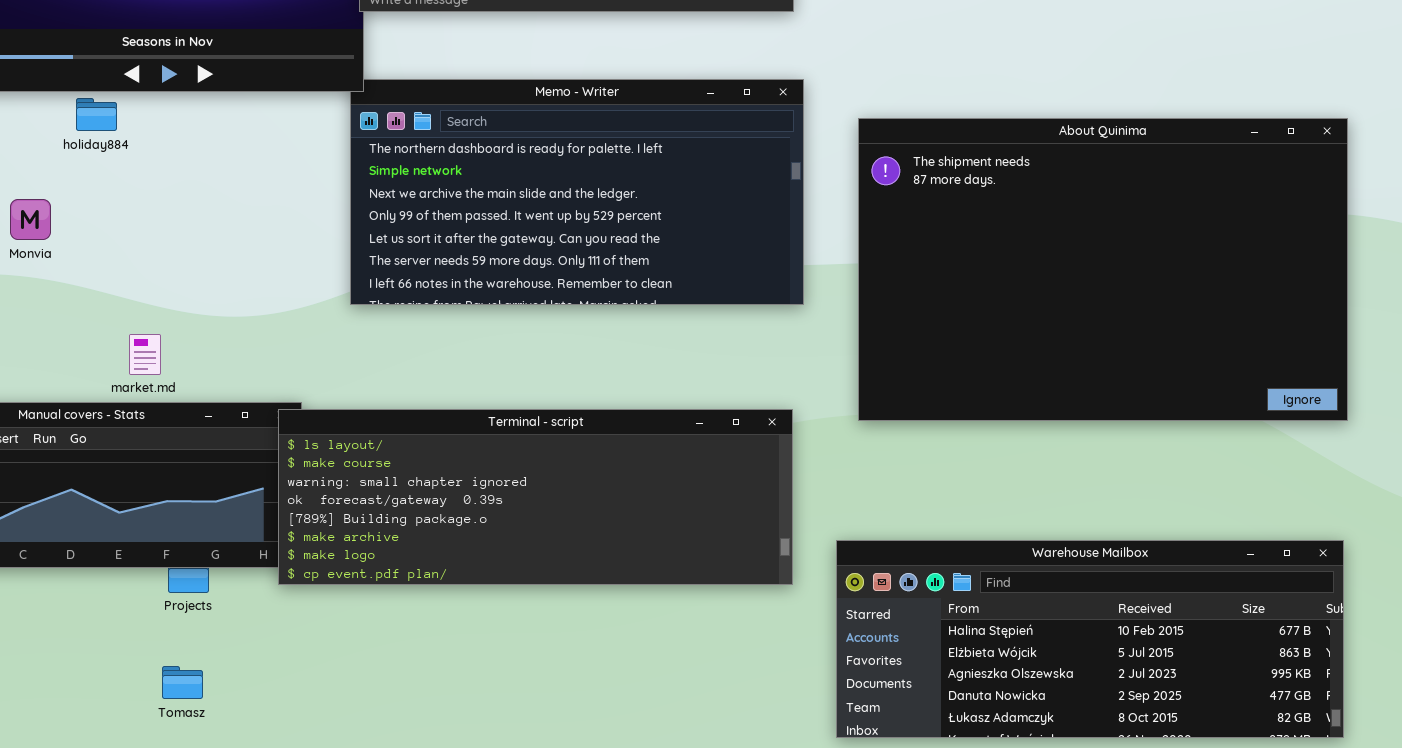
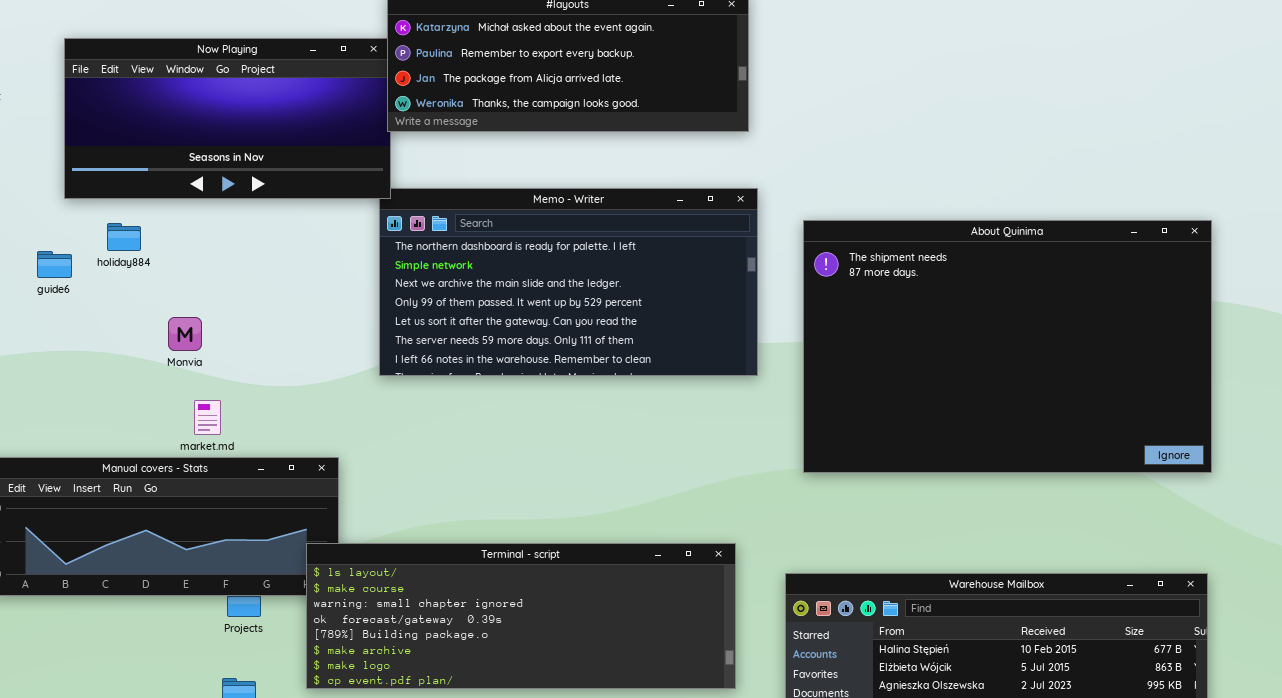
holiday884: [76,98,117,131] -> [107,223,141,251], moved
Monvia: [10,199,51,240] -> [168,317,202,351], moved
Terminal - script: [278,409,793,585] -> [306,543,736,689], moved

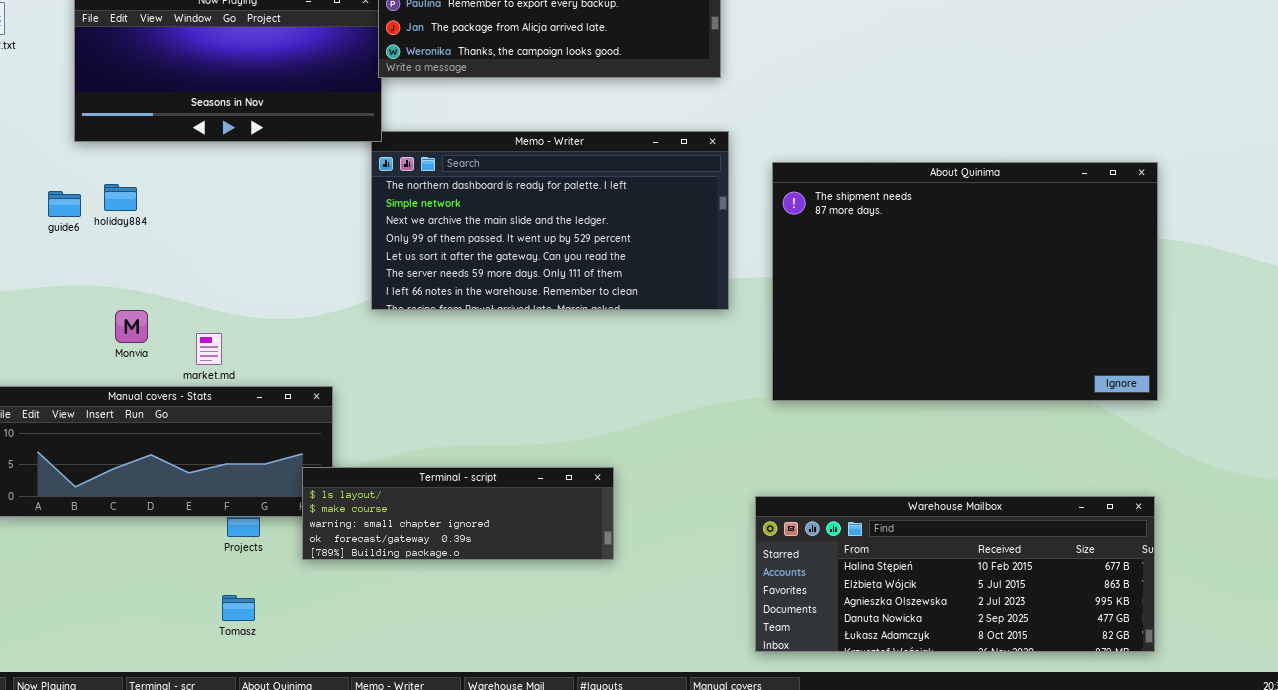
holiday884: [107,223,141,251] -> [104,184,137,211], moved
Monvia: [168,317,202,351] -> [115,310,148,343], moved
Terminal - script: [306,543,736,689] -> [302,467,614,560], resized

